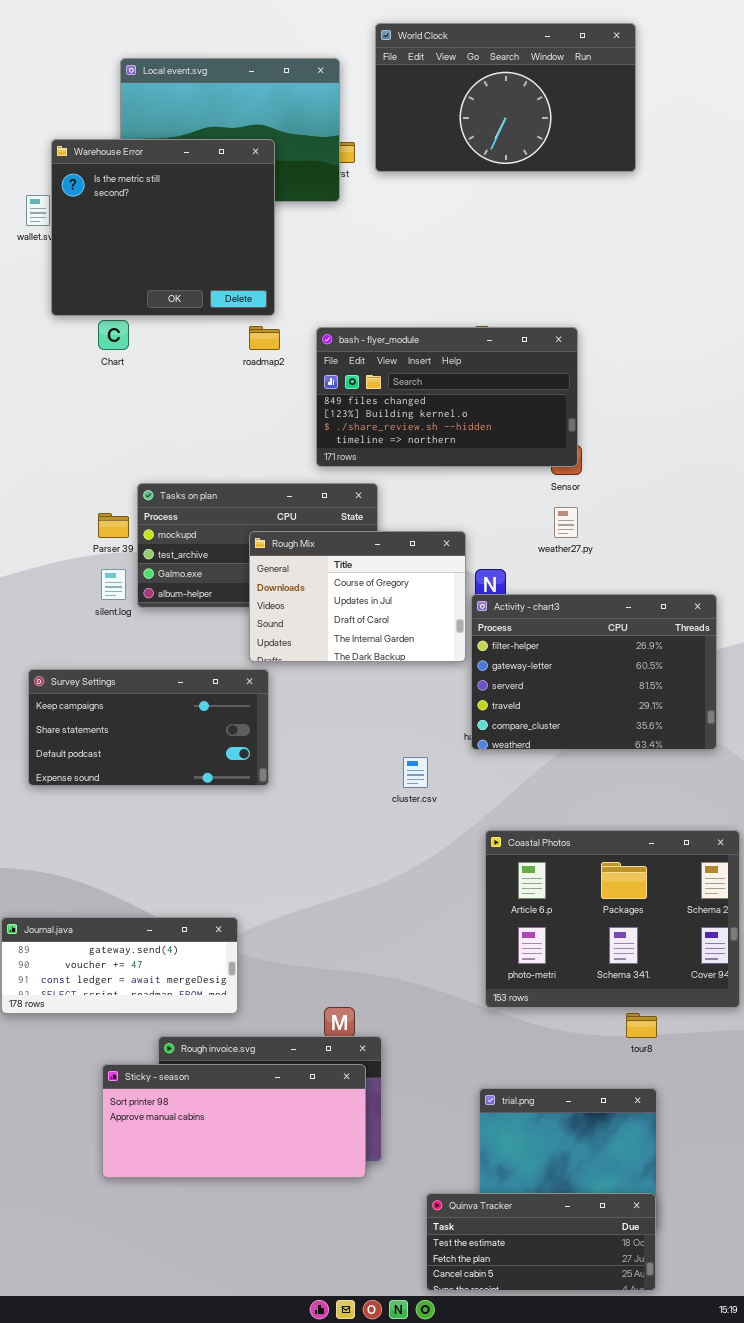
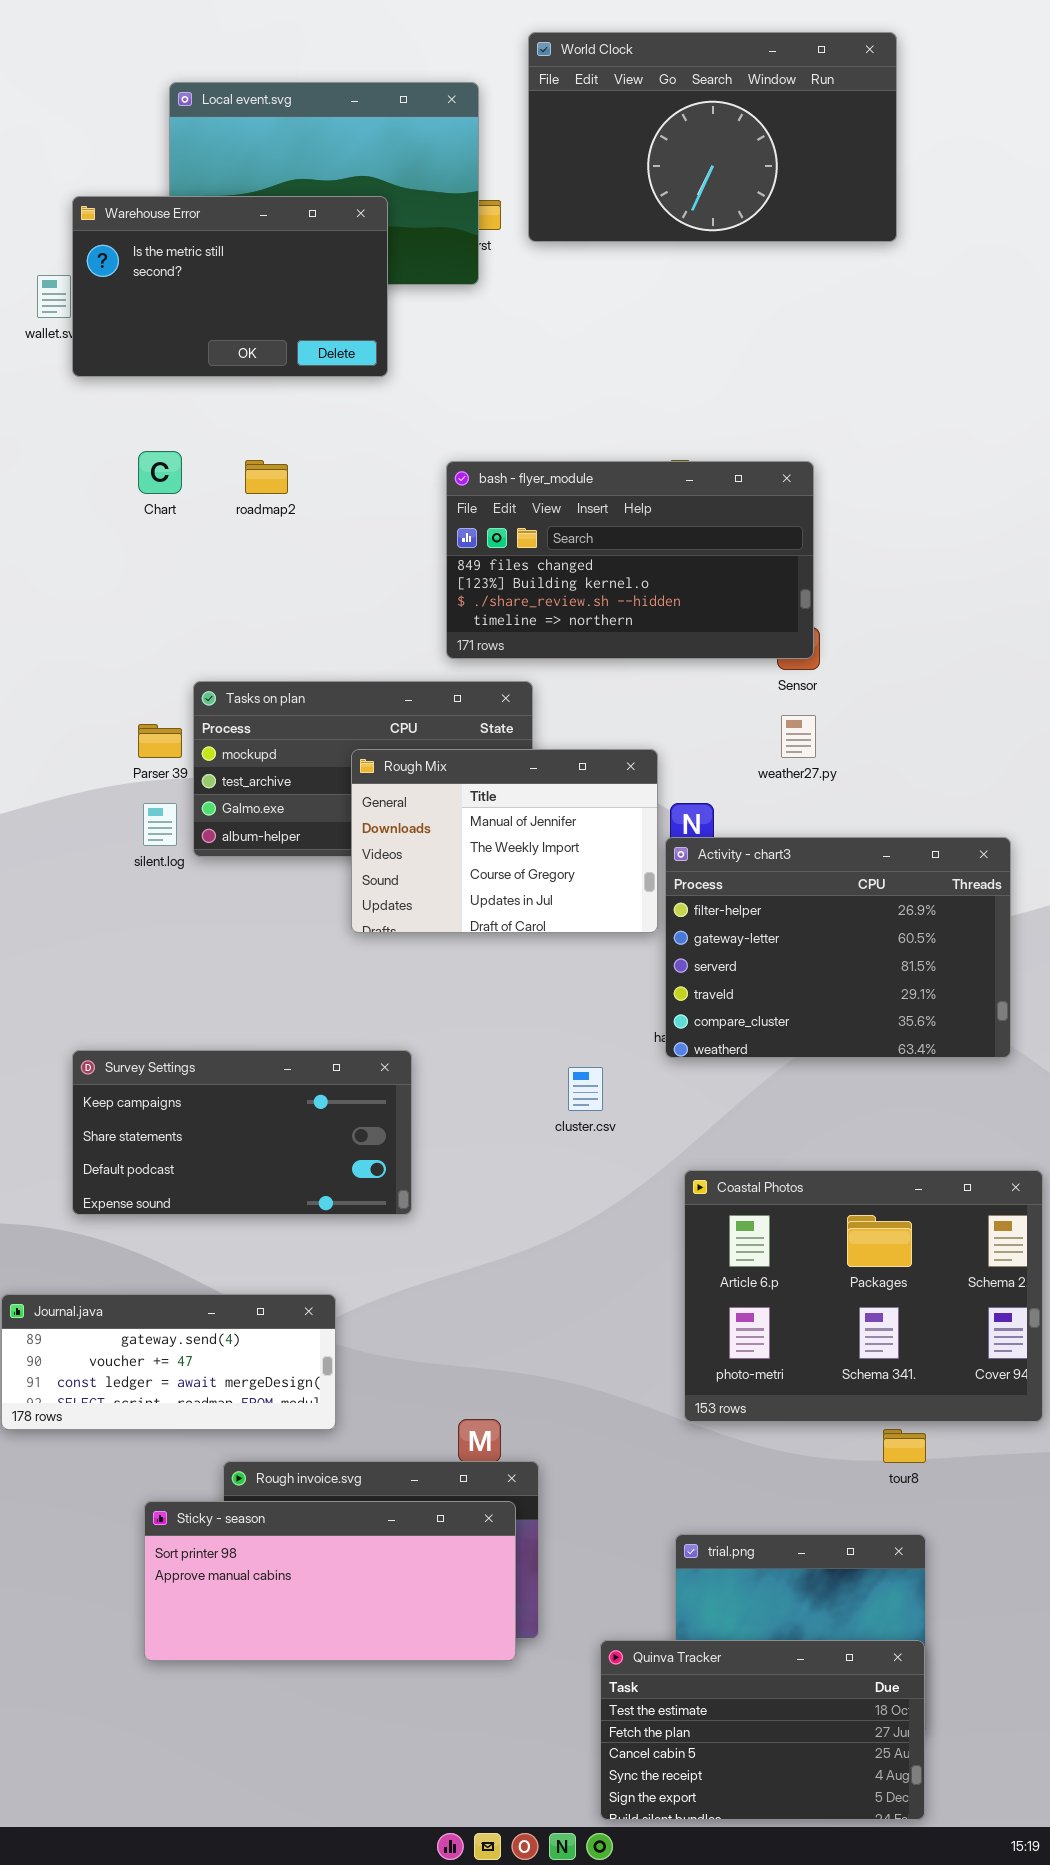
Warehouse Error: [51,139,275,316] -> [72,196,388,377], resized
roadmap2: [249,326,280,350] -> [245,460,288,494], moved
Rough Mix: [249,531,466,662] -> [351,749,658,933], scrolled up 2 rows
Survey Settings: [28,669,269,786] -> [72,1050,412,1215], moved
Quinva Tracker: [426,1193,656,1291] -> [600,1640,925,1820], resized

